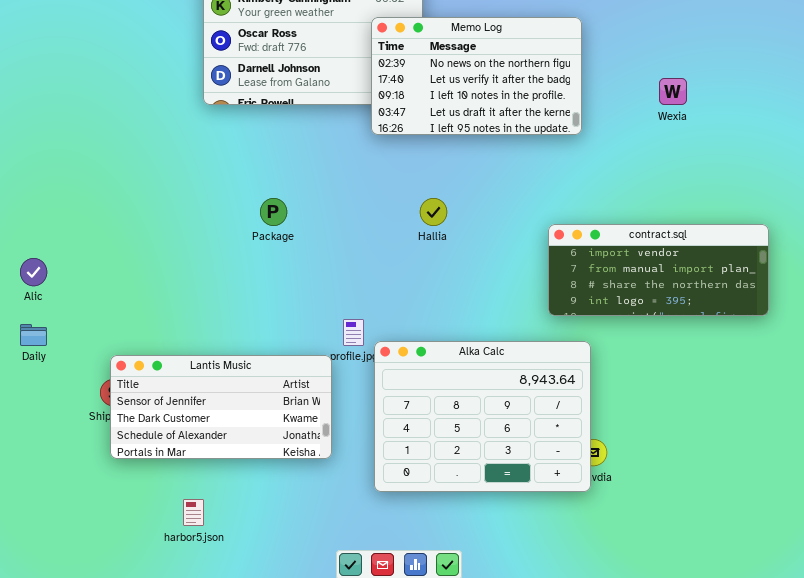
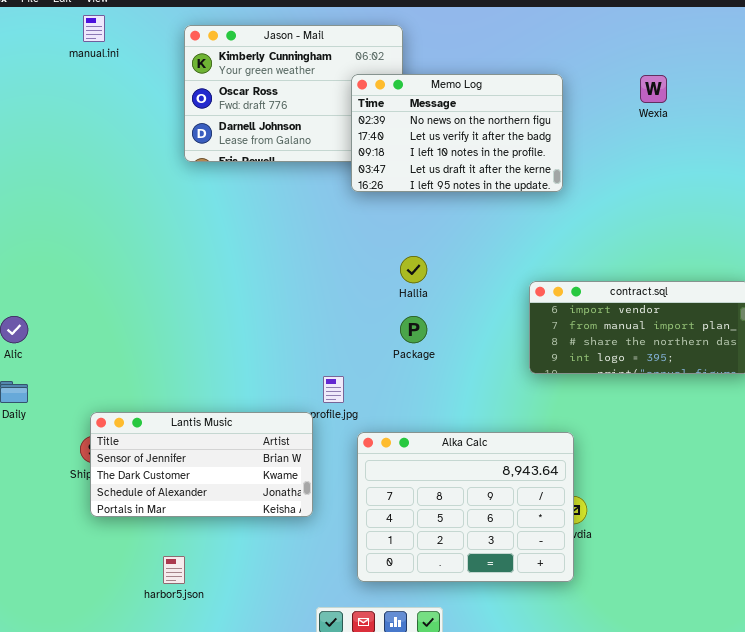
Wexia: [659,78,687,105] -> [640,75,667,103], moved
Package: [260,198,287,226] -> [400,316,427,343], moved
Alka Calc: [374,341,591,492] -> [357,432,574,582], moved

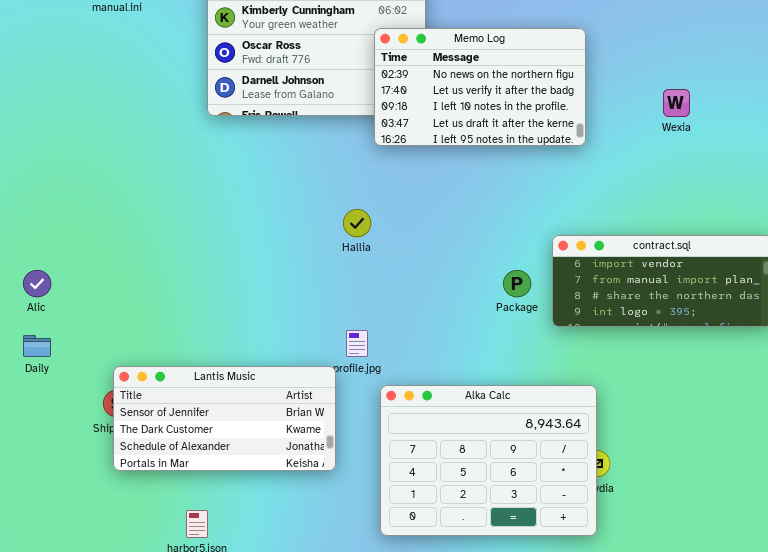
Wexia: [640,75,667,103] -> [663,89,690,117], moved
Hallia: [400,256,427,283] -> [343,209,371,237], moved
Package: [400,316,427,343] -> [503,270,531,297], moved

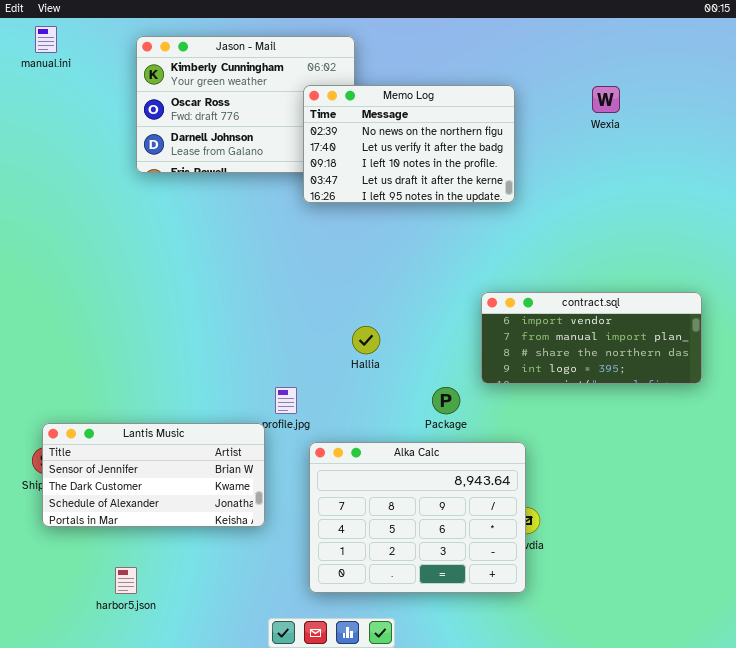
Wexia: [663,89,690,117] -> [592,86,620,113], moved
Hallia: [343,209,371,237] -> [352,326,380,354], moved
Package: [503,270,531,297] -> [432,387,460,414], moved

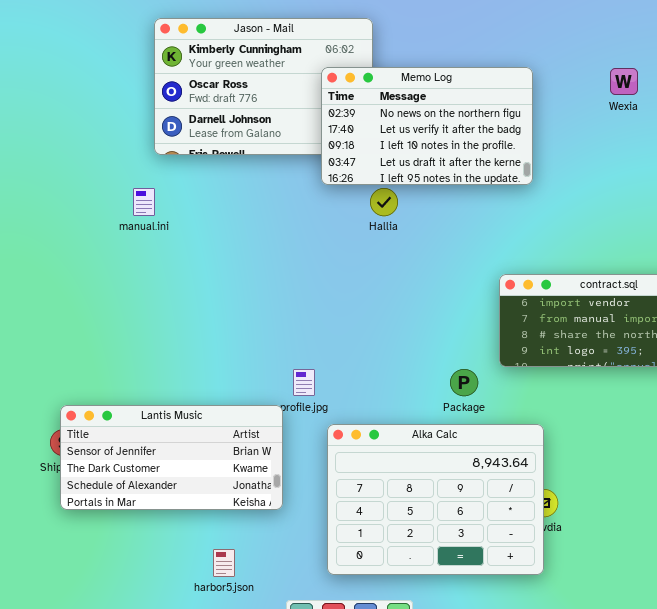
manual.ini: [35,26,57,53] -> [133,188,155,216], moved
Hallia: [352,326,380,354] -> [370,188,398,216], moved
harbor5.json: [115,567,137,594] -> [213,549,235,577], moved

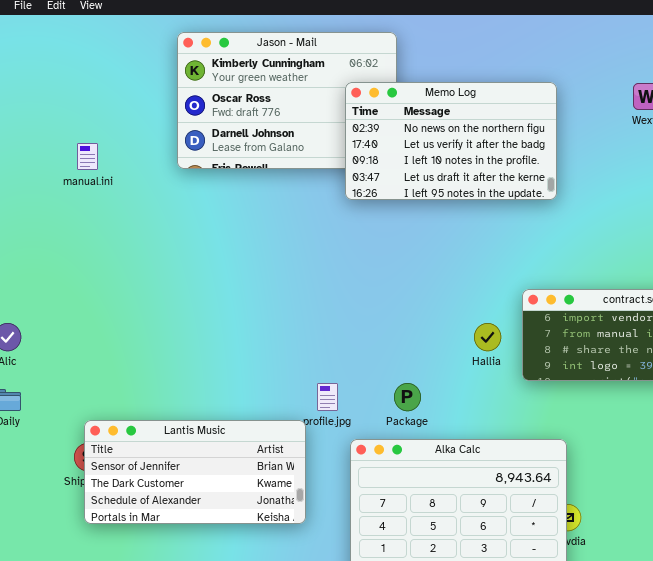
manual.ini: [133,188,155,216] -> [77,143,98,170], moved
Hallia: [370,188,398,216] -> [474,323,501,351], moved
Package: [450,369,478,396] -> [394,383,421,411], moved

